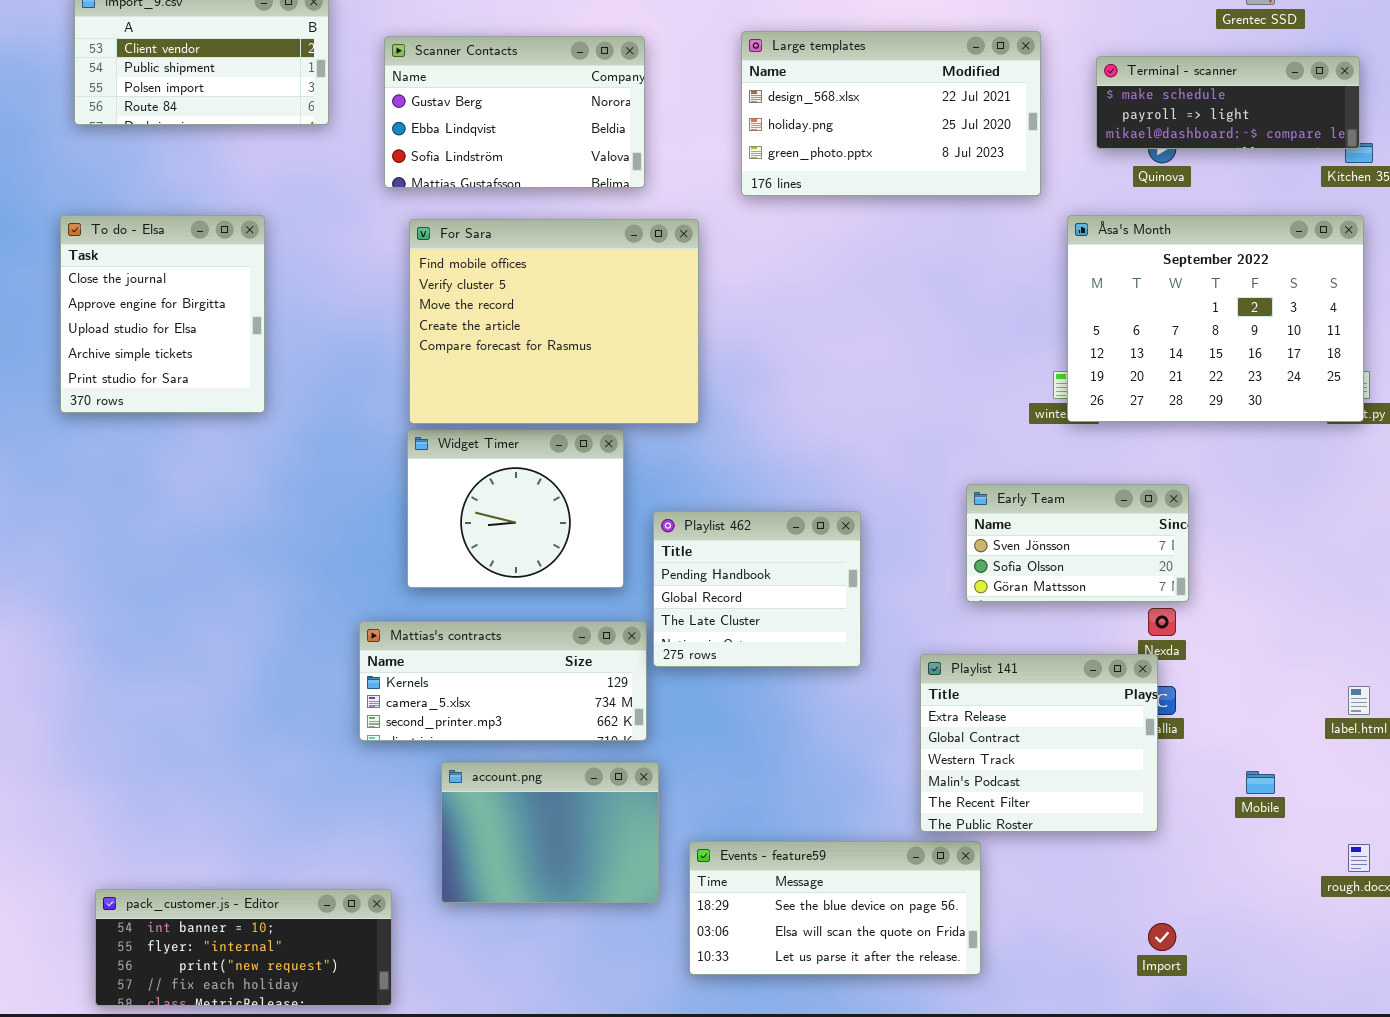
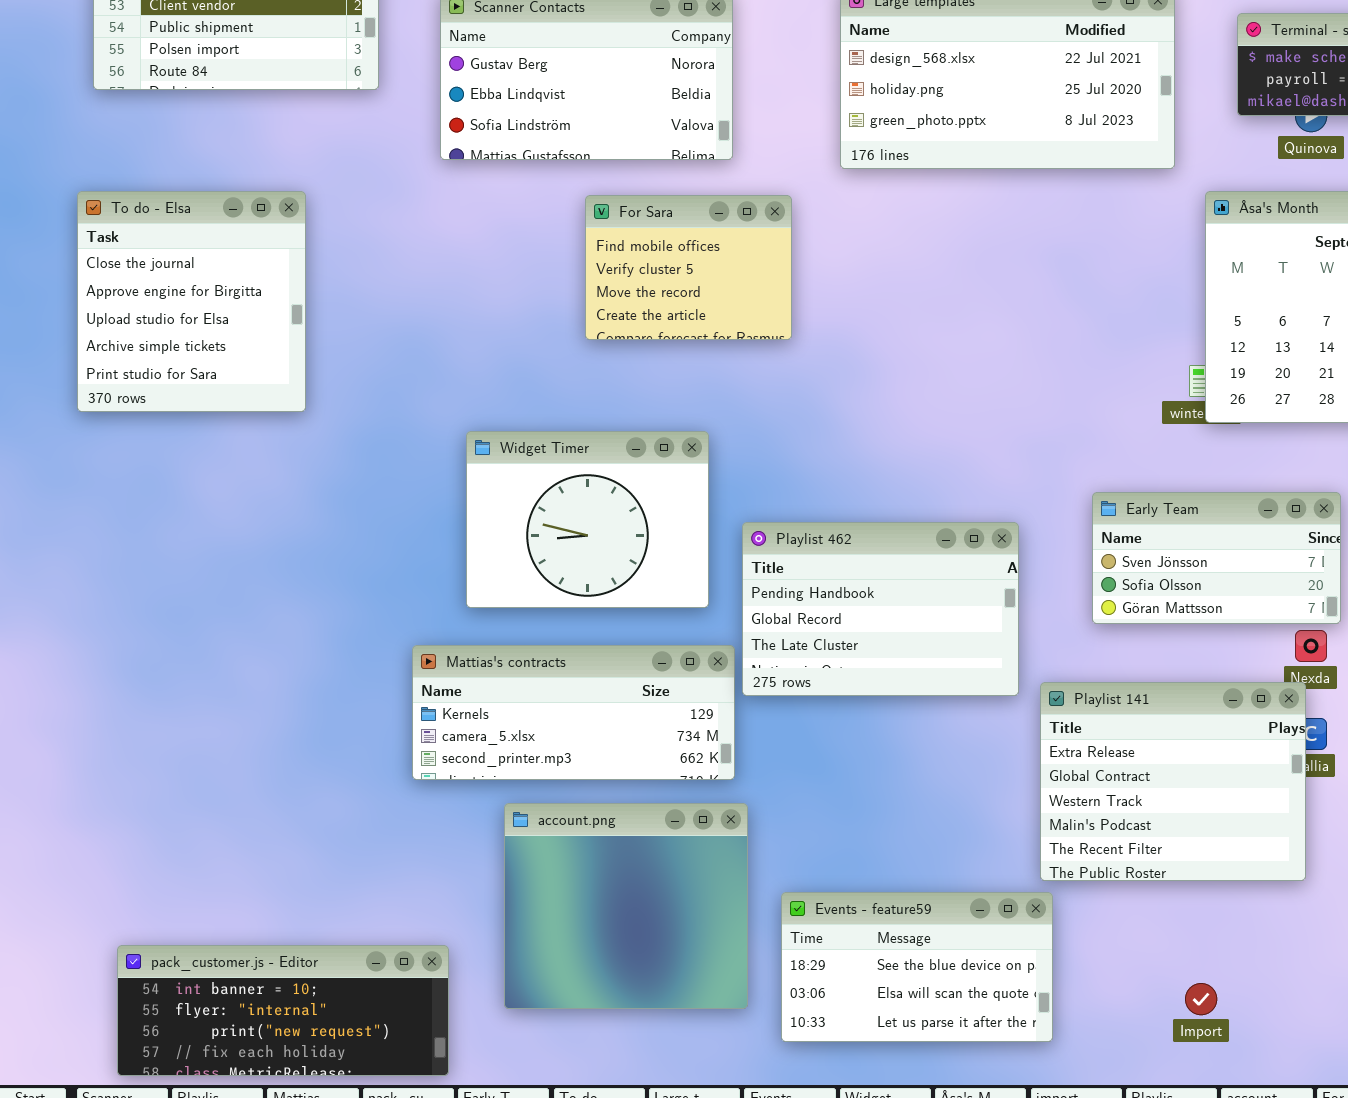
For Sara: [409,219,699,424] -> [585,195,792,340], resized
Playlist 462: [653,511,861,667] -> [742,522,1019,696], resized
account.png: [441,762,659,903] -> [504,803,748,1009], resized
Events - feature59: [689,841,981,975] -> [781,892,1053,1042], resized
Import: [1148,923,1176,951] -> [1185,983,1217,1015], moved

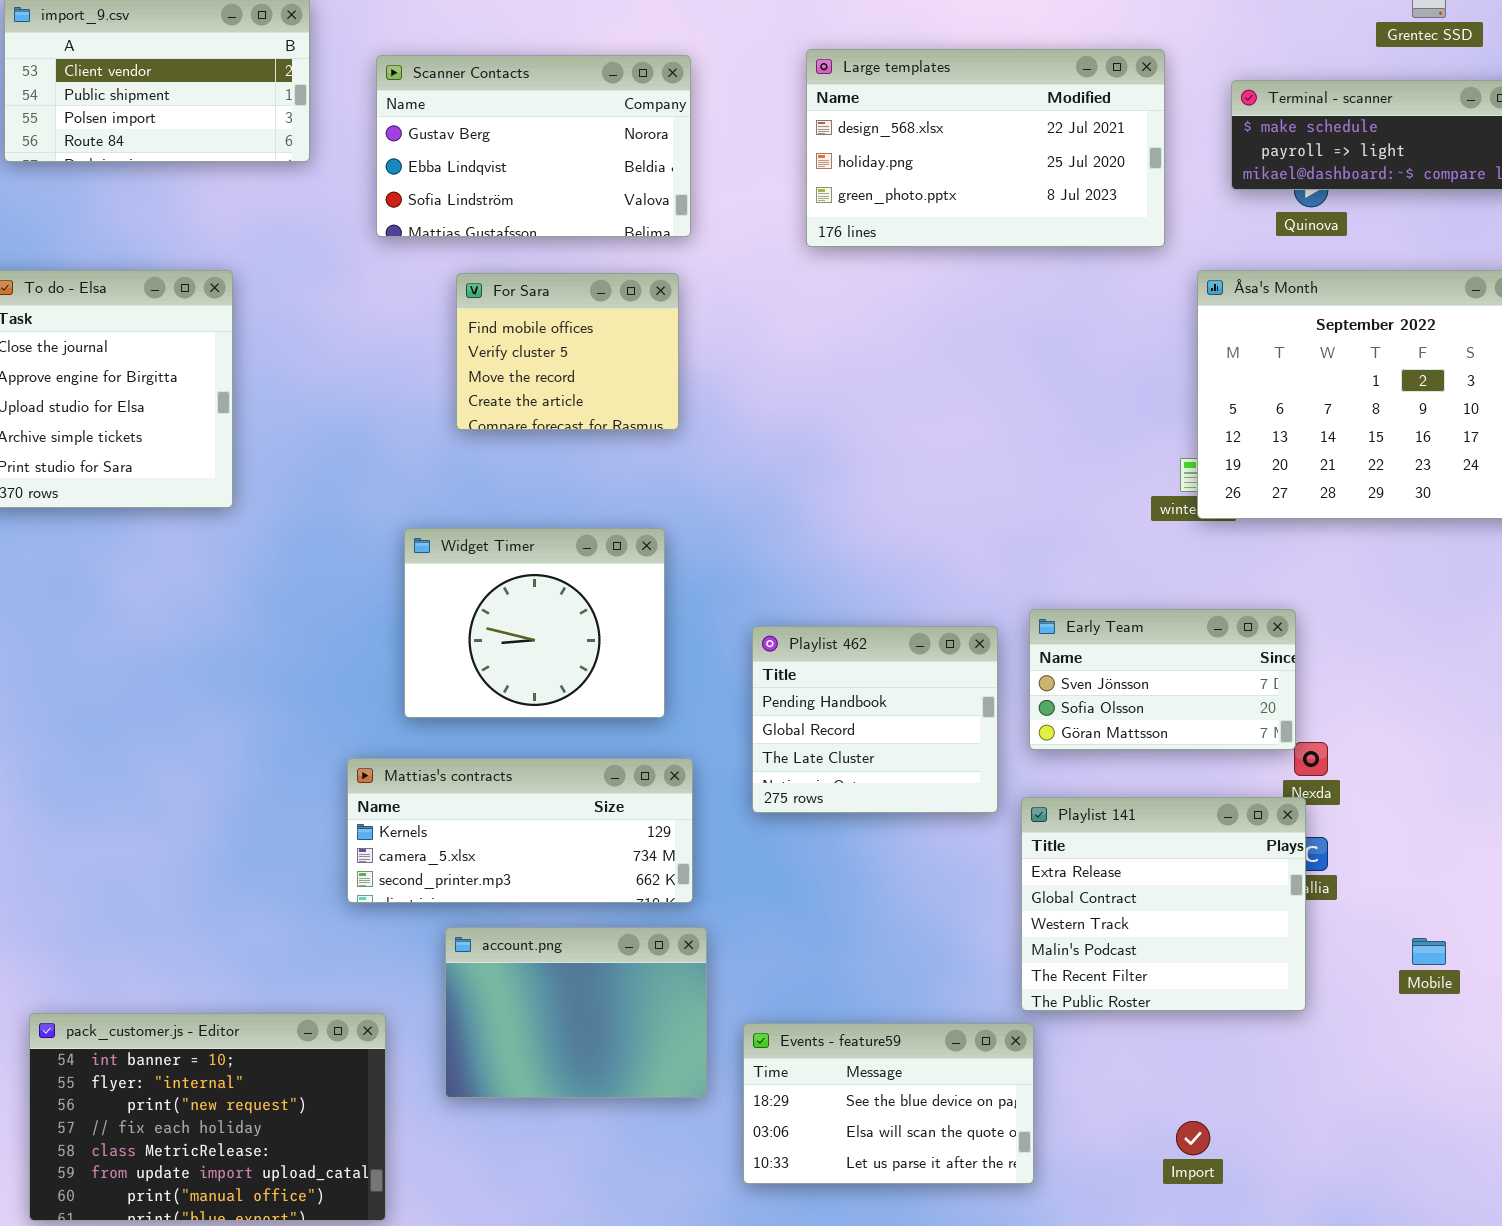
For Sara: [585,195,792,340] -> [456,273,679,430], moved
Early Team: [1092,492,1341,624] -> [1029,609,1296,750], moved
Playlist 462: [742,522,1019,696] -> [752,626,998,813], resized
account.png: [504,803,748,1009] -> [445,927,707,1098], resized
pack_customer.js - Editor: [117,945,449,1076] -> [29,1013,386,1221], resized

